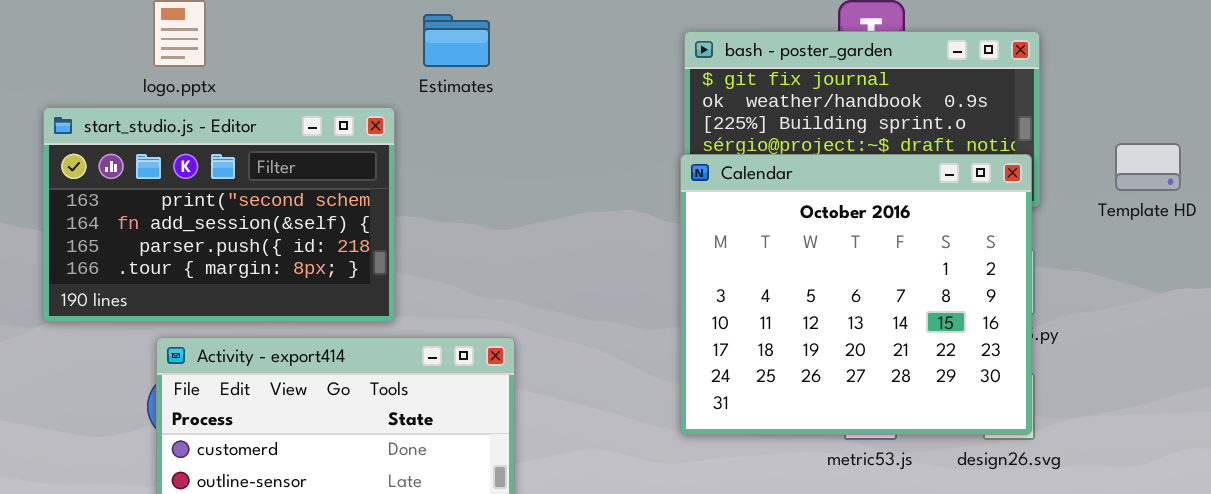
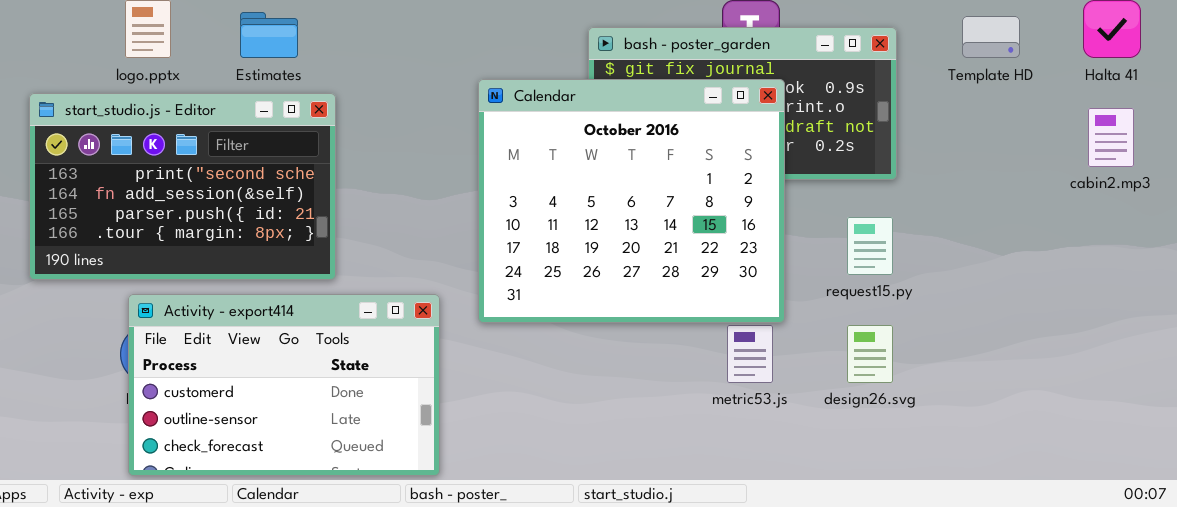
Estimates: [423,14,490,67] -> [240,12,298,58], moved
Template HD: [1115,143,1181,191] -> [962,16,1020,58], moved
Calendar: [680,154,1032,435] -> [478,79,785,323], moved

